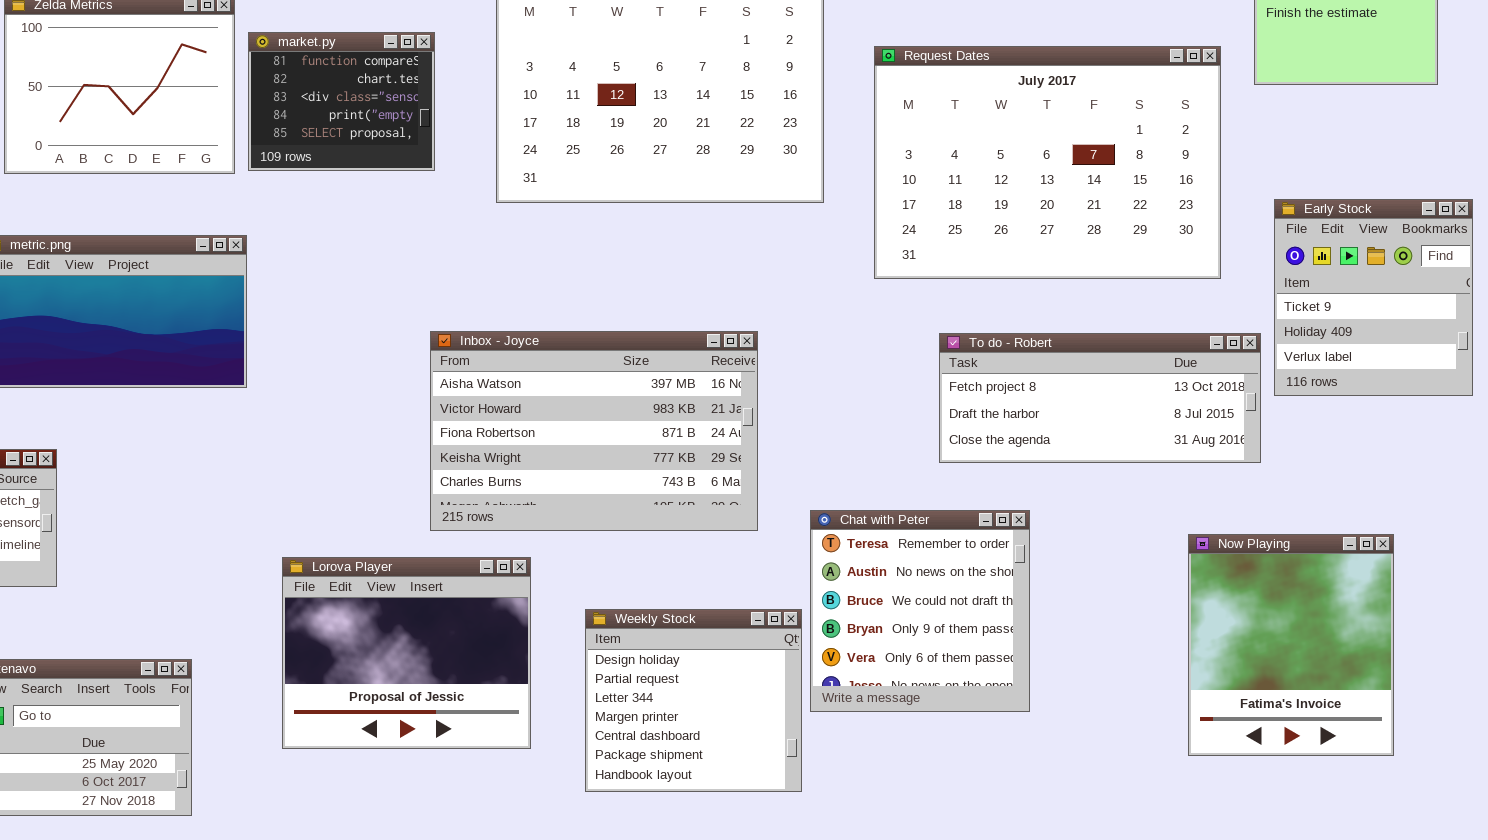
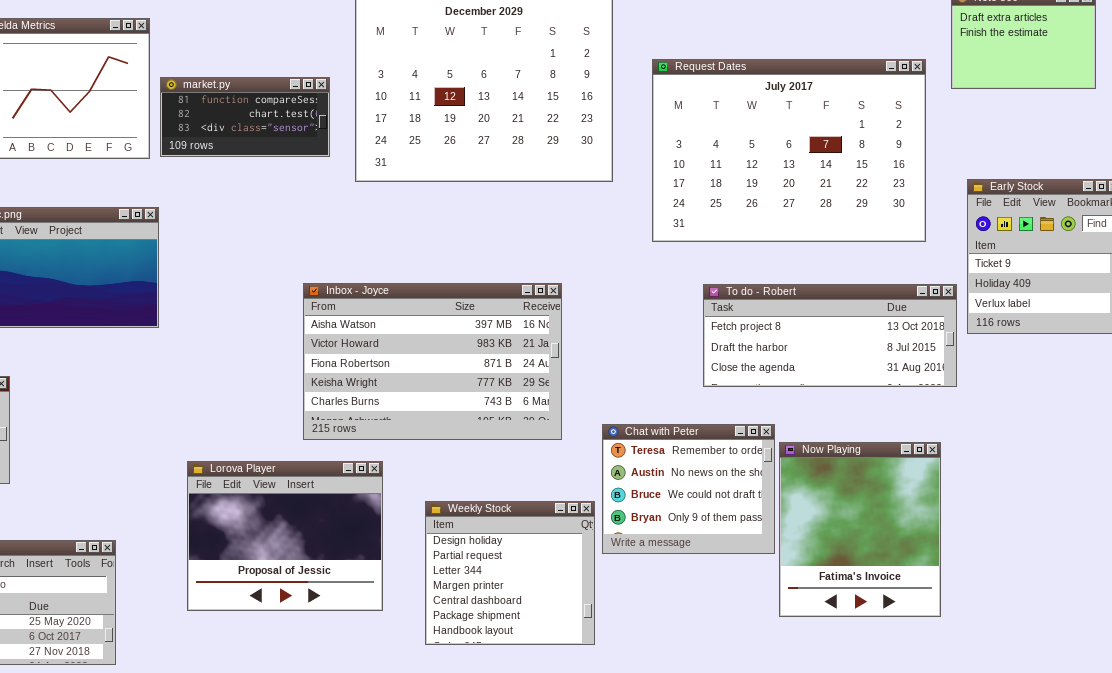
market.py: [248,32,435,171] -> [160,77,330,157], resized
Chat with Peter: [810,510,1030,712] -> [602,424,775,554], resized
Now Playing: [1188,534,1394,756] -> [779,442,941,617], moved

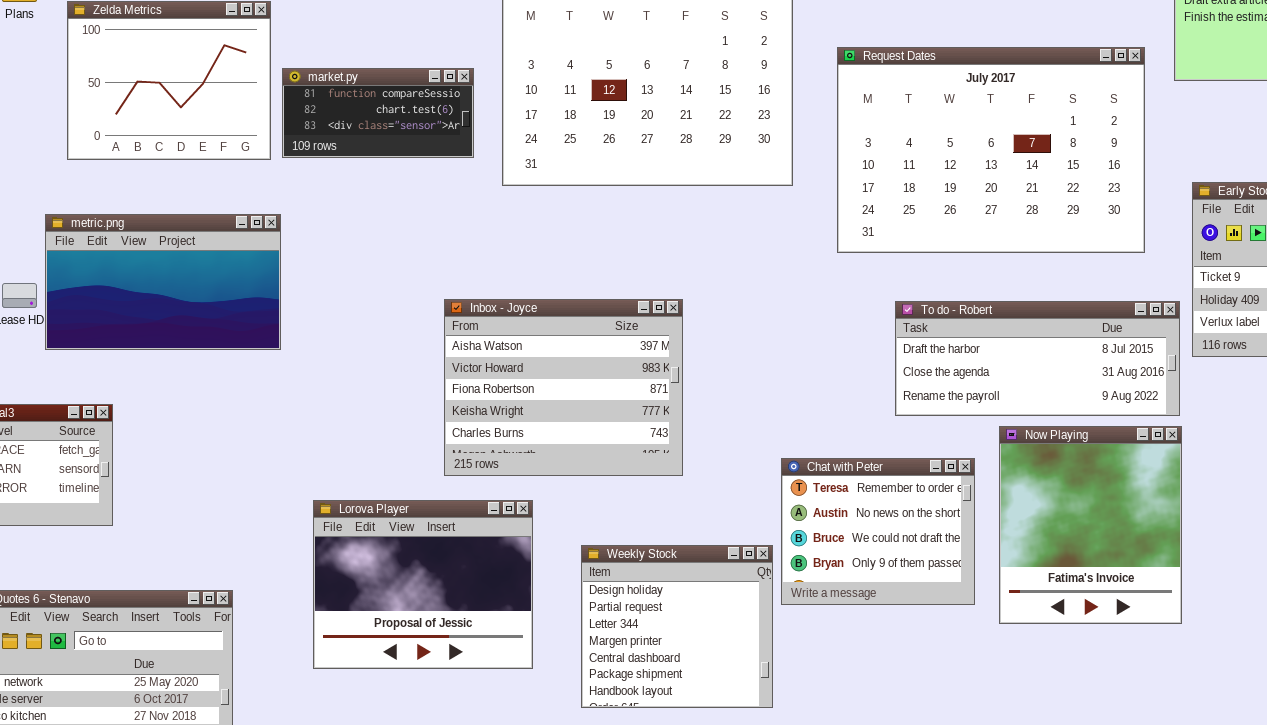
Inbox - Joyce: [303,283,562,440] -> [444,299,683,476], resized
To do - Robert: [703,284,957,387] -> [895,301,1180,416], scrolled down 1 row
Now Playing: [779,442,941,617] -> [999,426,1182,624], moved

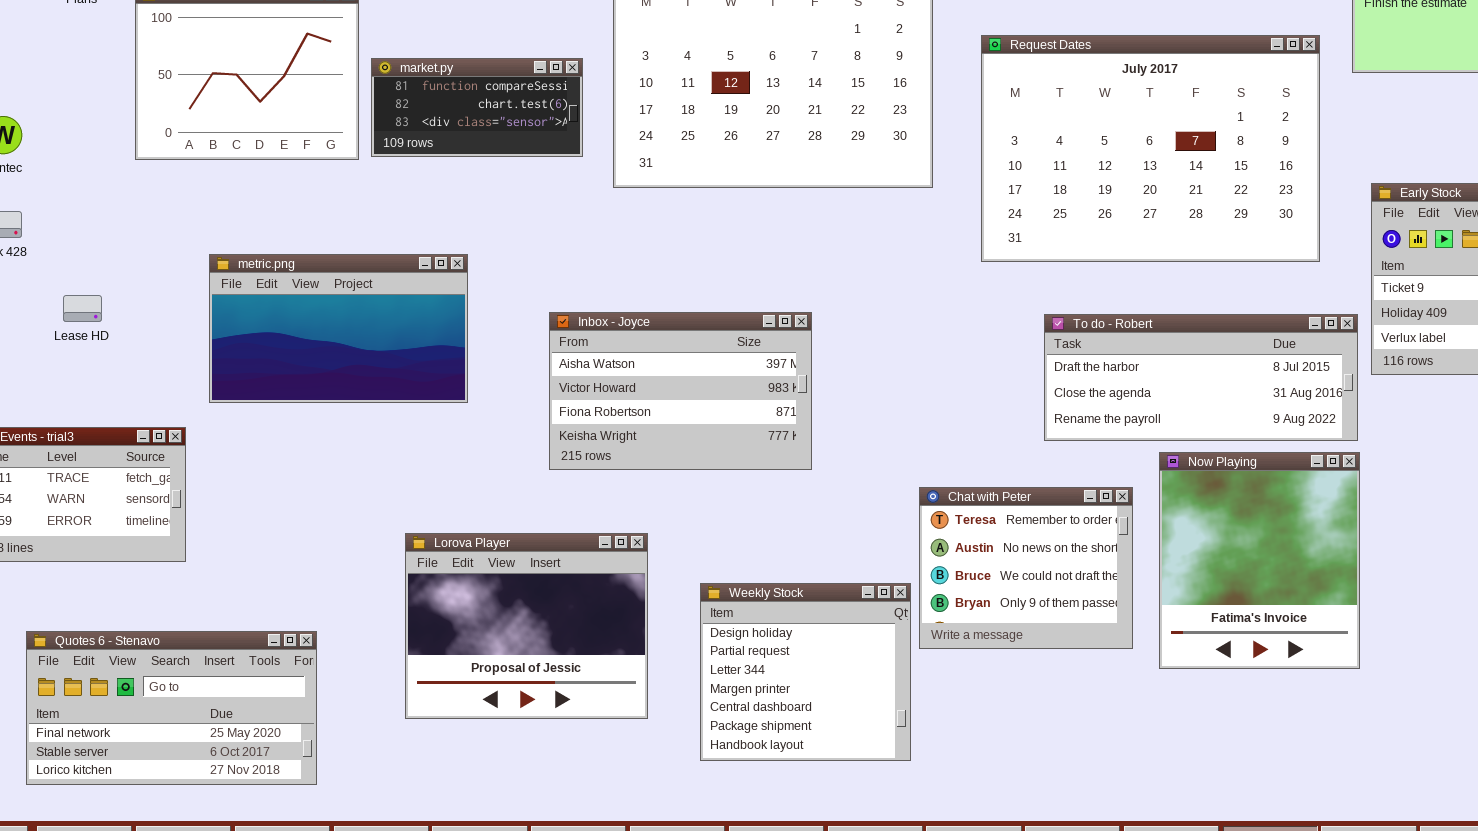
metric.png: [45,214,281,350] -> [209,254,468,403], moved
Inbox - Joyce: [444,299,683,476] -> [549,312,812,470], resized

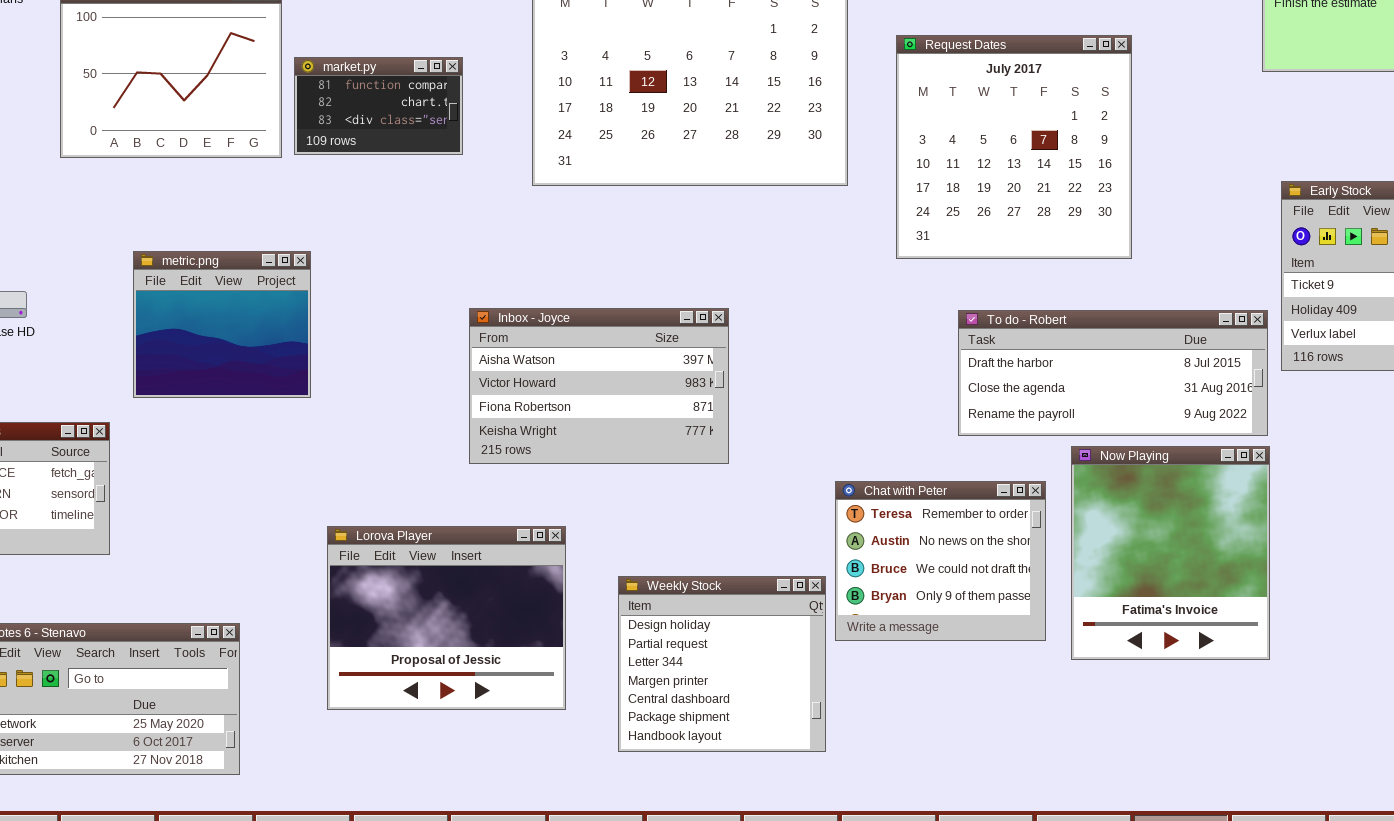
Request Dates: [981,35,1320,262] -> [896,35,1132,259], resized
market.py: [371,58,583,157] -> [294,57,463,155], resized
metric.png: [209,254,468,403] -> [133,251,311,398], resized

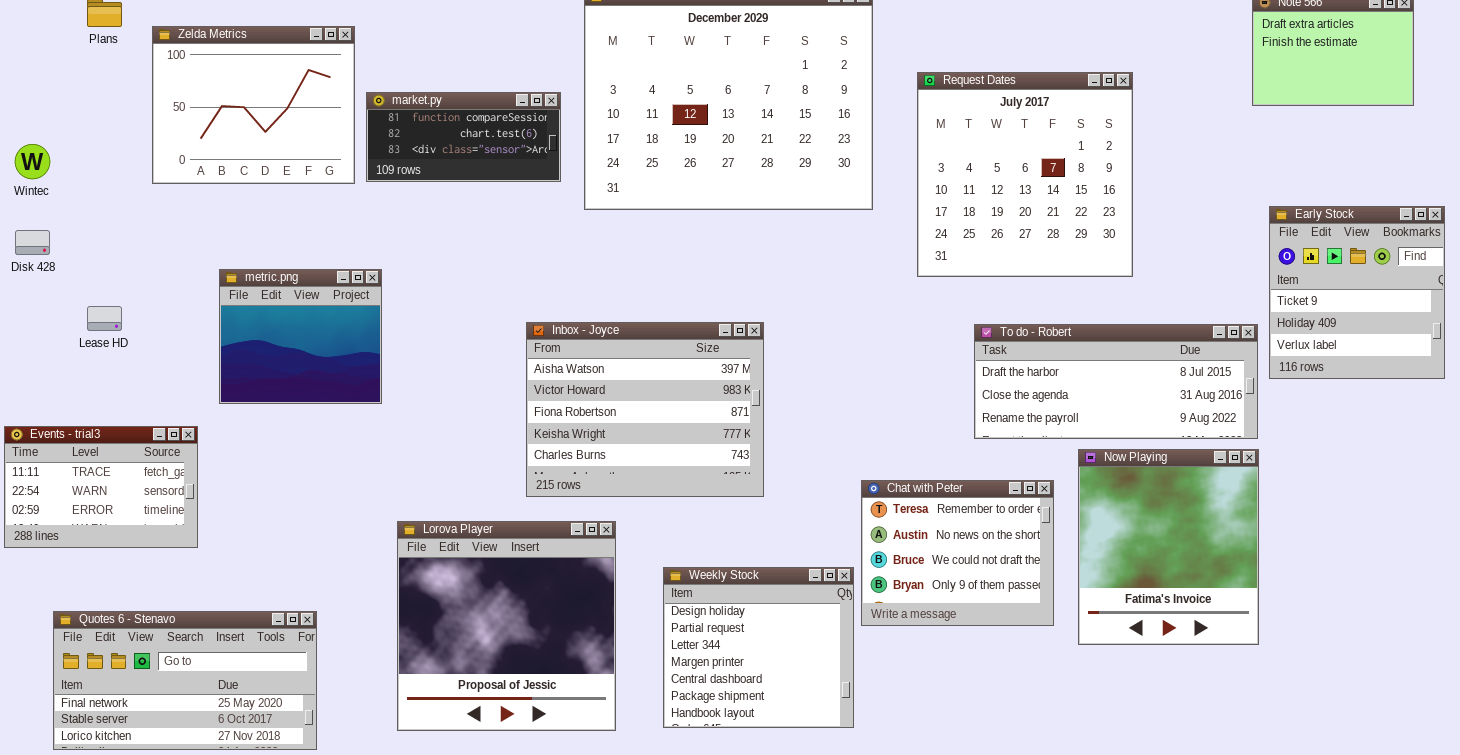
market.py: [294,57,463,155] -> [366,92,561,182], resized
Inbox - Joyce: [469,308,729,464] -> [526,322,764,497], resized
Lorova Player: [327,526,566,710] -> [397,521,616,731], resized

